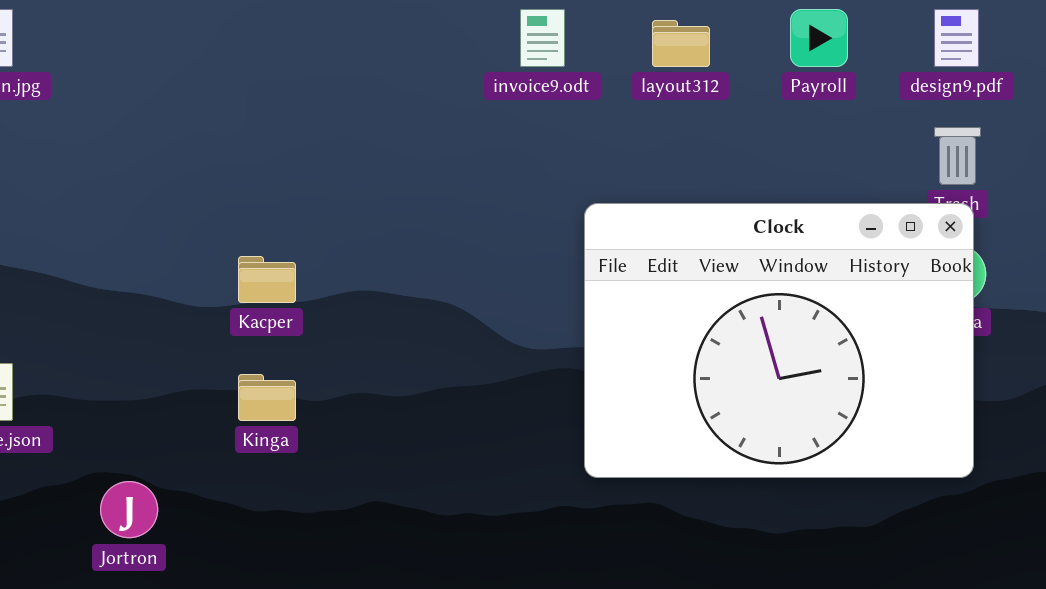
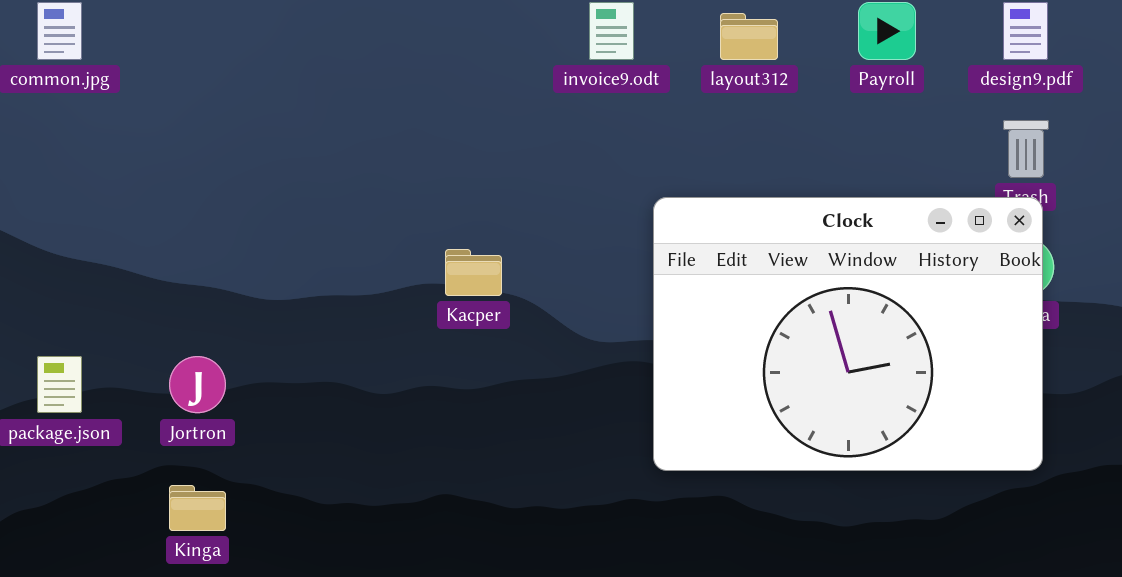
Kacper: [238,256,296,303] -> [445,249,502,296], moved
Kinga: [238,374,296,421] -> [169,485,226,531], moved
Jortron: [100,481,158,538] -> [169,356,226,413], moved

